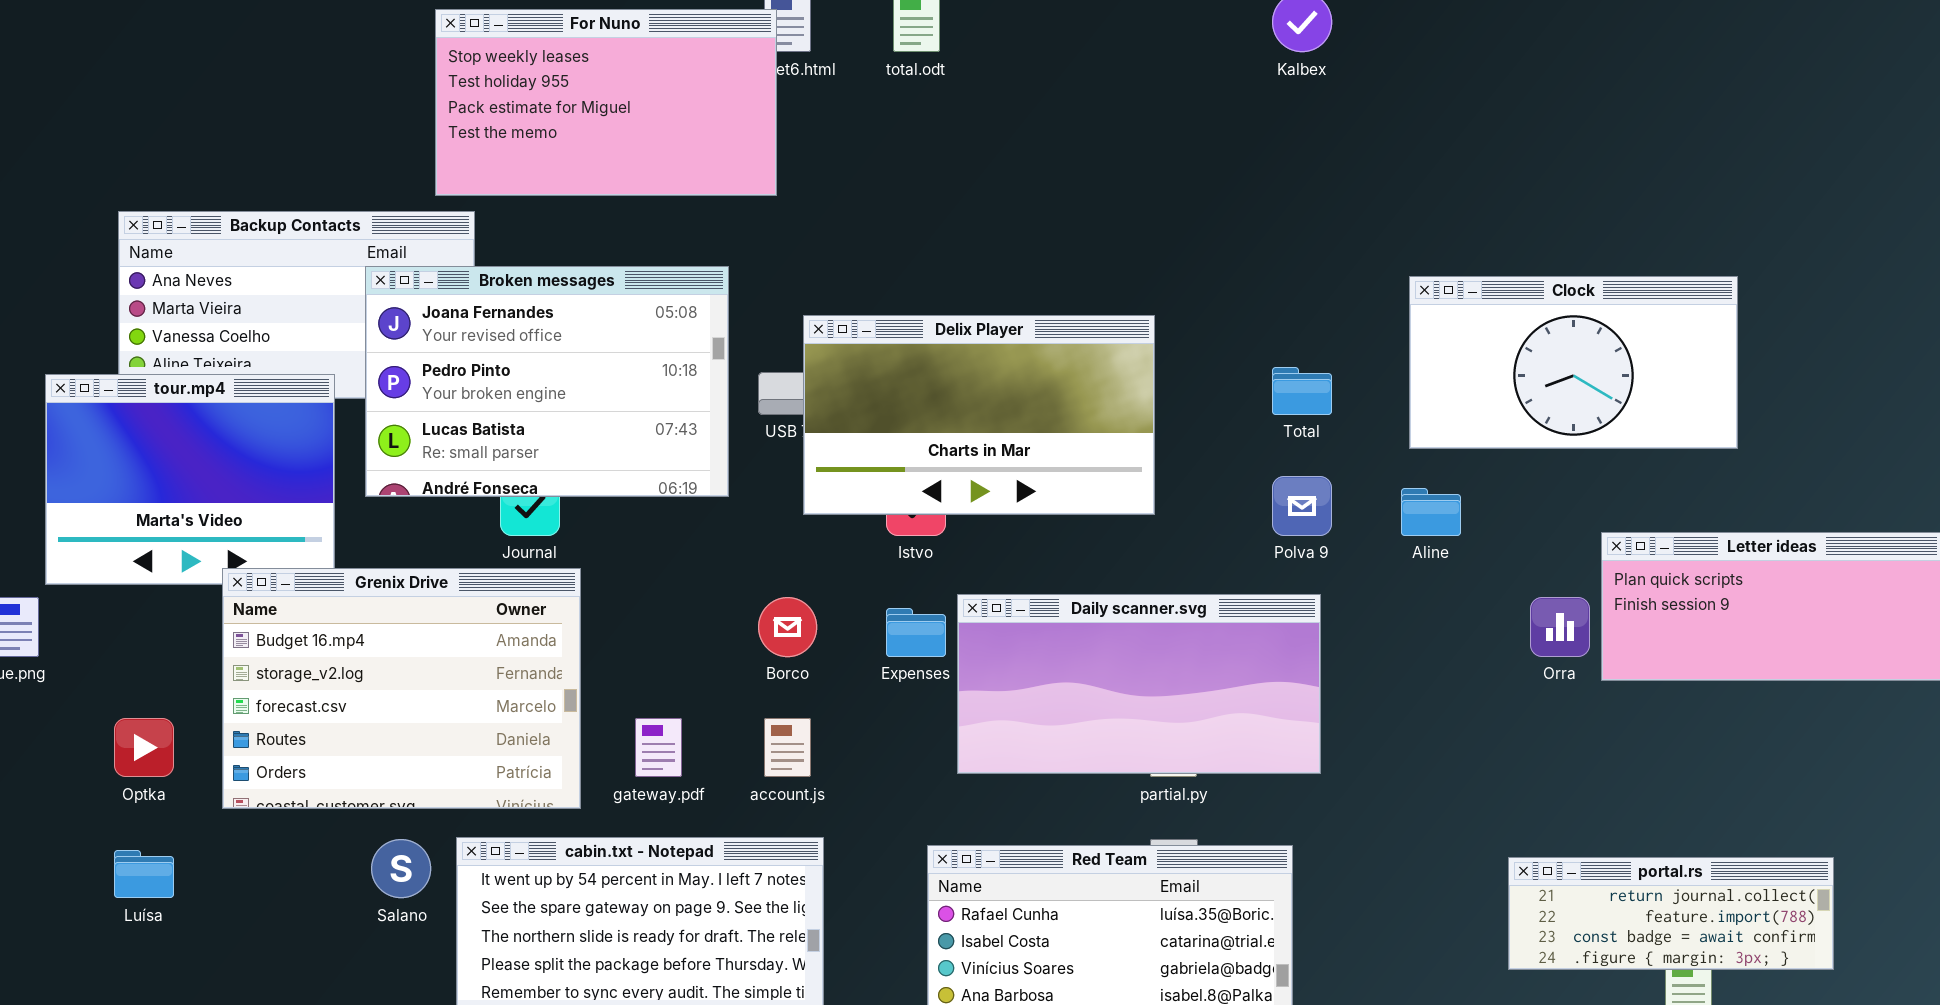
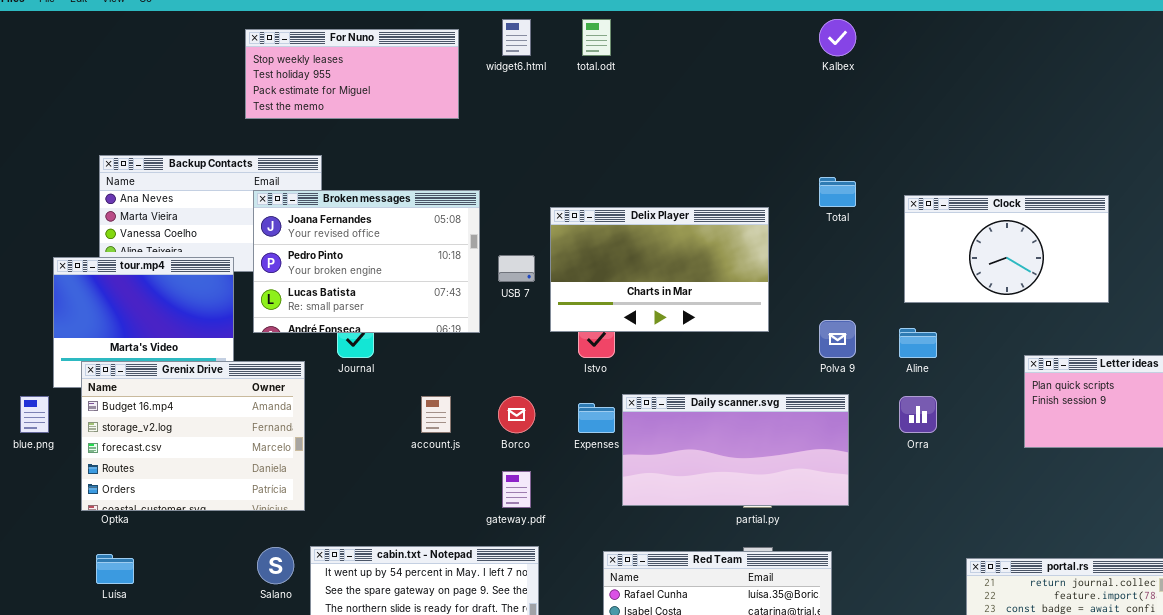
For Nuno: [435,9,777,196] -> [245,29,459,119], moved, resized
Delix Player: [803,315,1155,515] -> [550,207,769,332], moved
Total: [1272,367,1332,415] -> [819,177,856,207], moved
Grenix Drive: [222,568,581,809] -> [81,361,305,511], moved
Orra: [1530,597,1590,657] -> [899,396,937,433], moved
gateway.pdf: [635,718,682,777] -> [502,471,531,508], moved
account.js: [764,718,811,777] -> [421,396,451,433], moved

